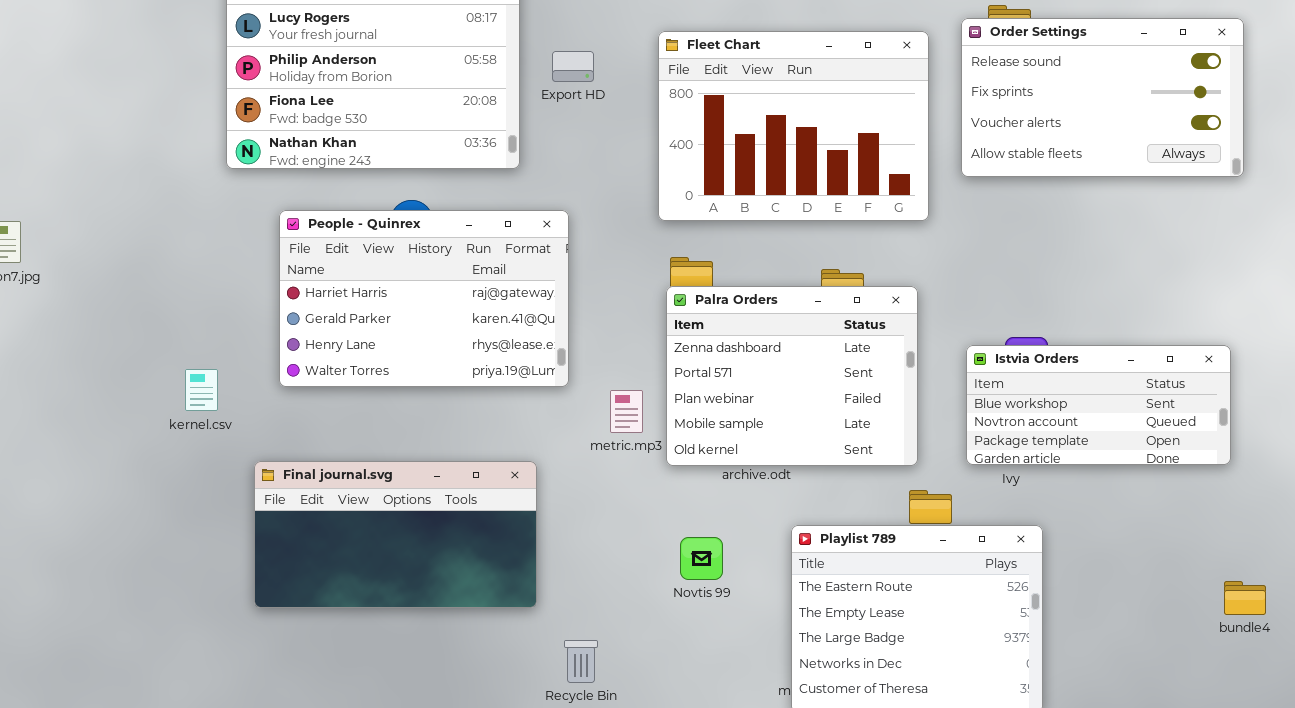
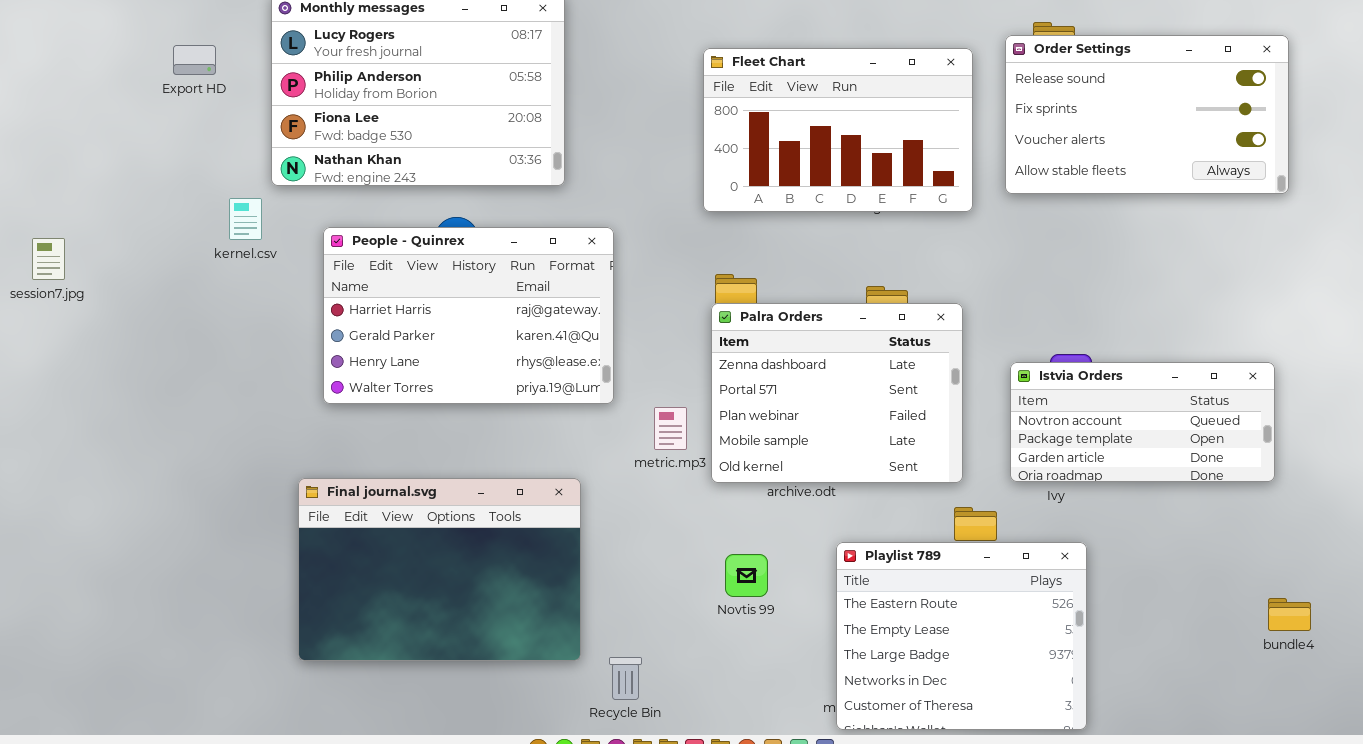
Fleet Chart: [658,31,929,221] -> [703,48,973,212], resized
Export HD: [552,51,594,82] -> [173,45,216,75], moved
Istvia Orders: [966,345,1231,465] -> [1010,362,1275,482], scrolled down 1 row
kernel.csv: [185,369,218,411] -> [229,198,262,240], moved
Final journal.svg: [254,461,537,608] -> [298,478,581,661], resized

